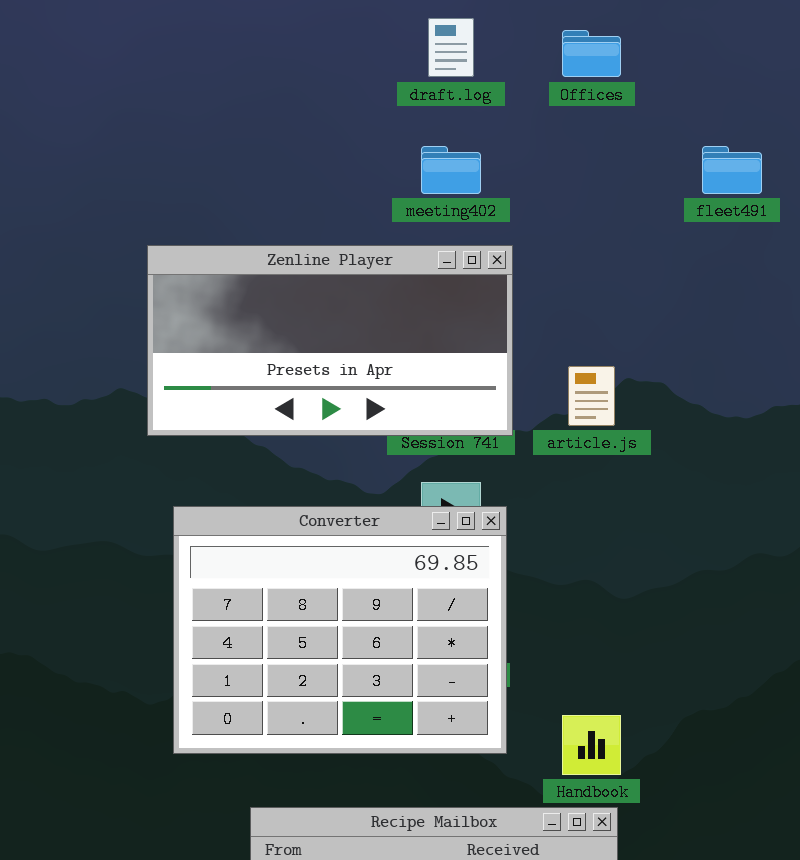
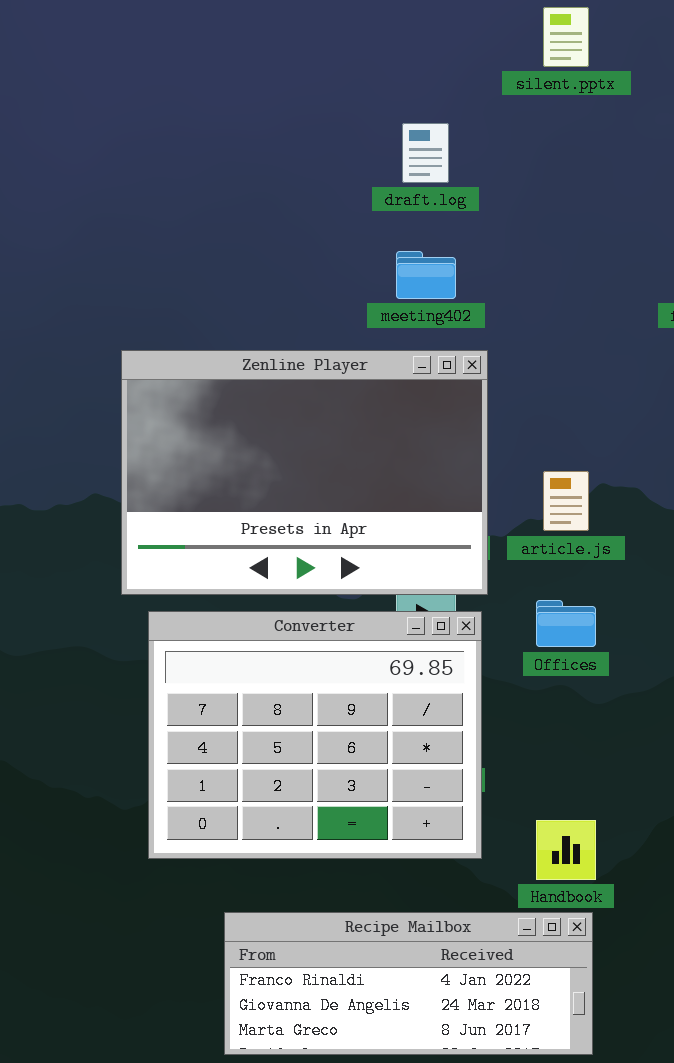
Offices: [562,30,621,77] -> [536,600,596,647], moved
Zenline Player: [147,245,513,436] -> [121,350,488,595], resized

